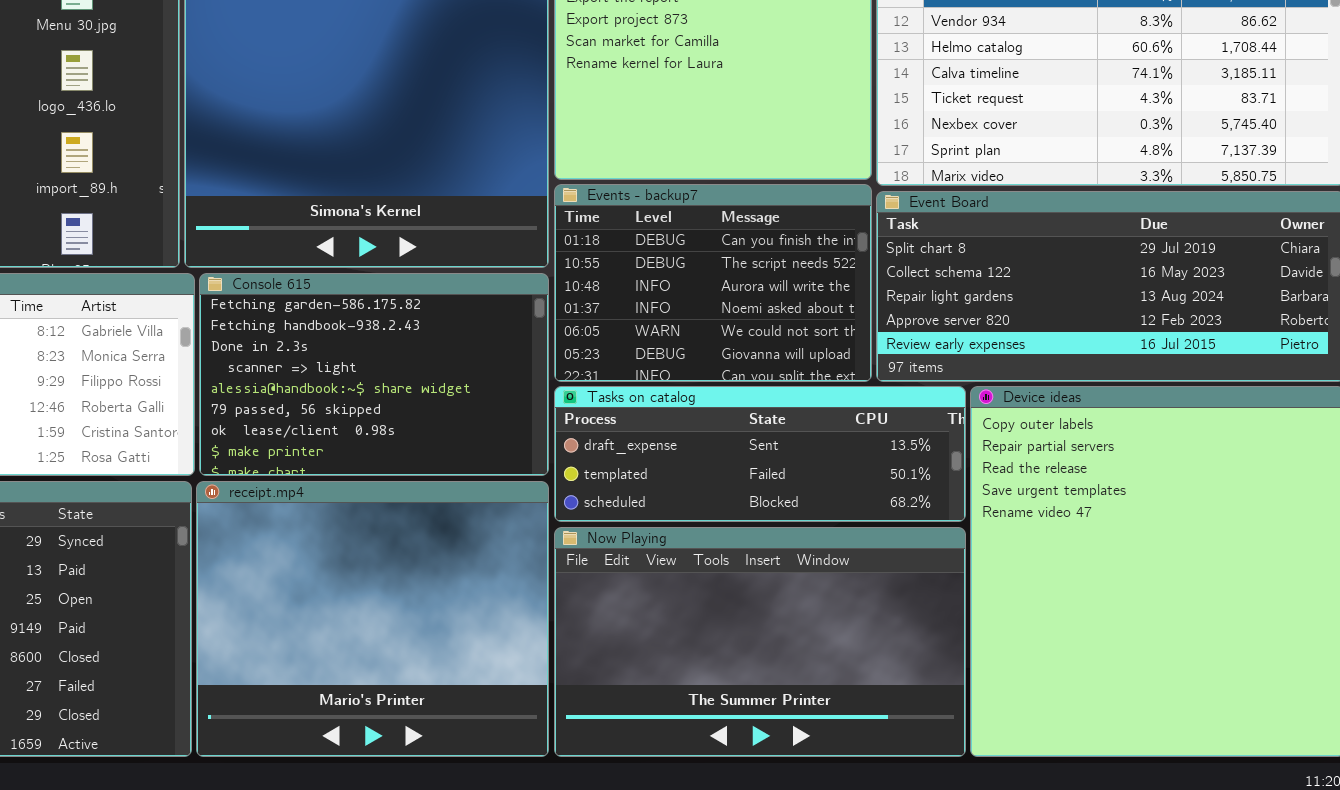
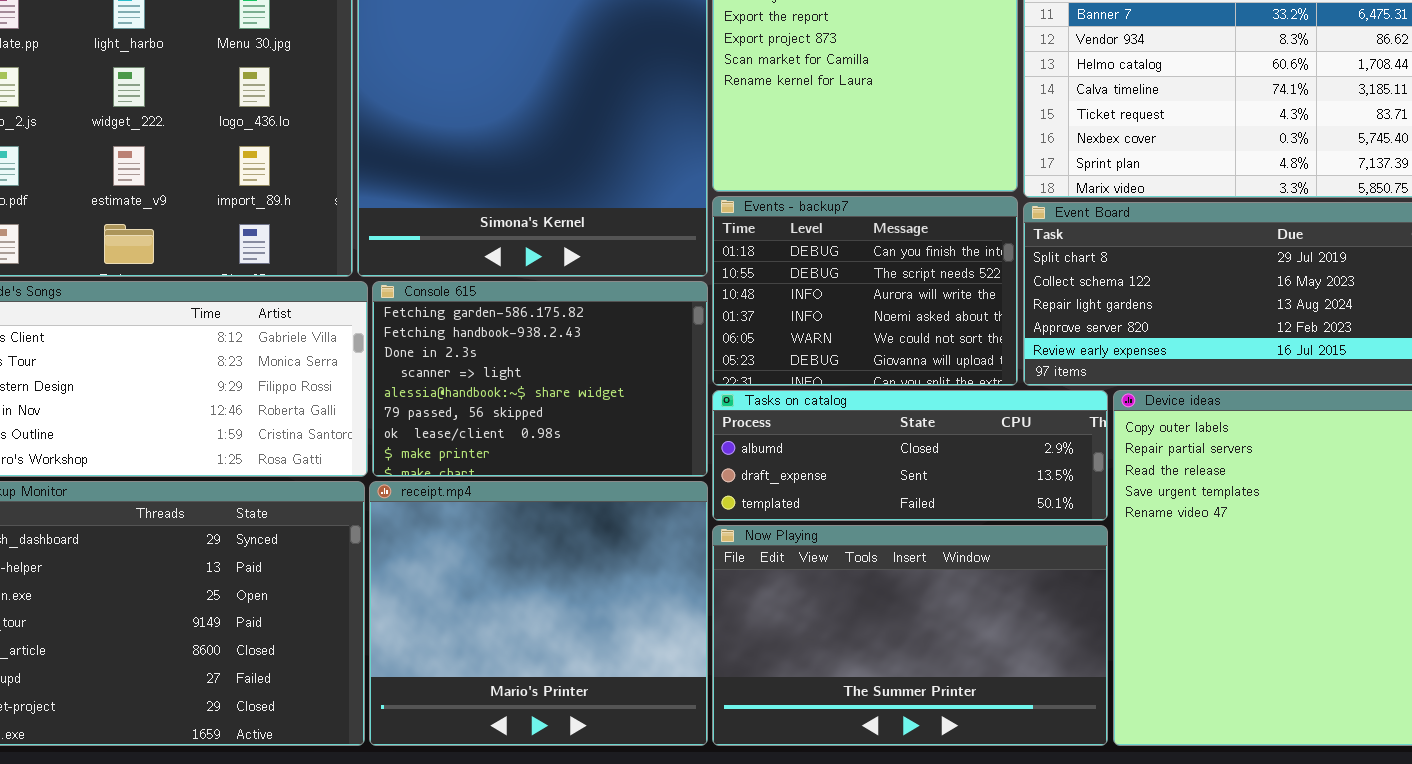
Tasks on catalog: [554,386,966,522] -> [712,390,1108,521], scrolled up 1 row

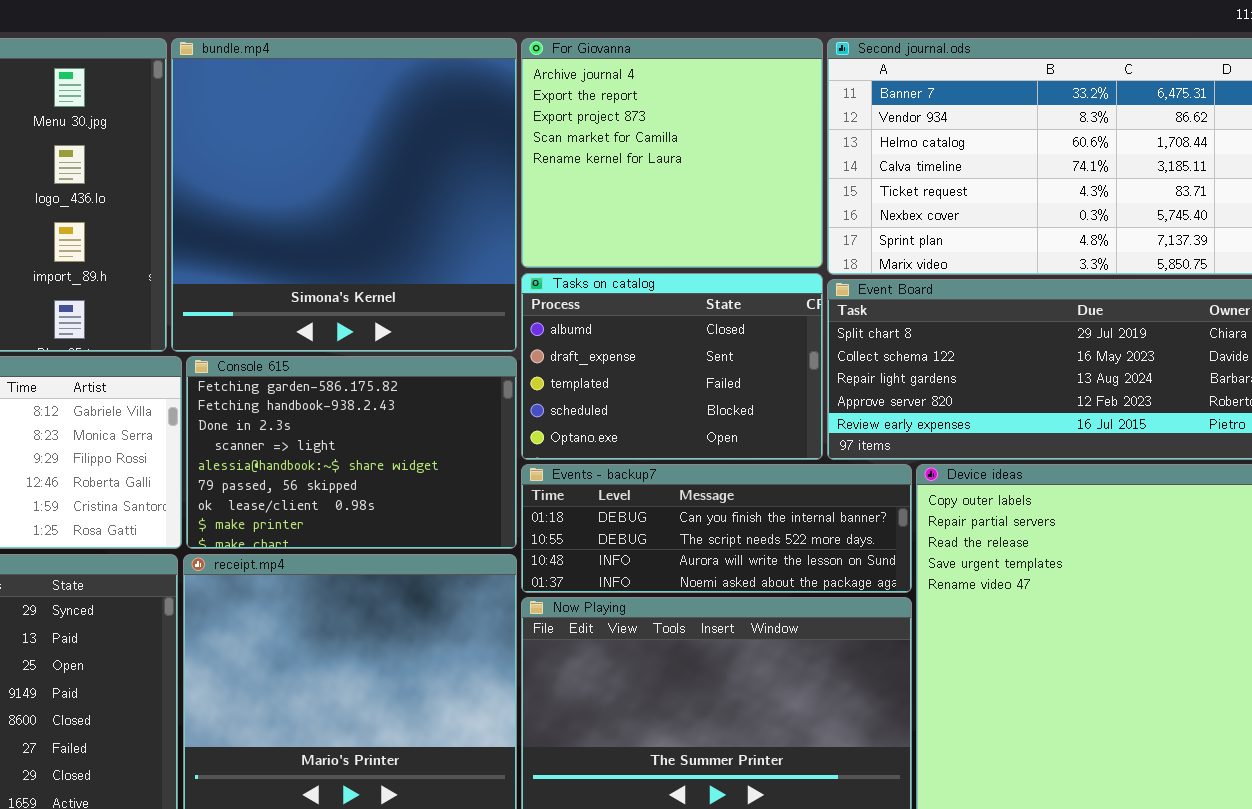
Events - backup7: [712,196,1018,386] -> [521,464,912,593], moved, resized
Tasks on catalog: [712,390,1108,521] -> [521,273,823,460], moved, resized

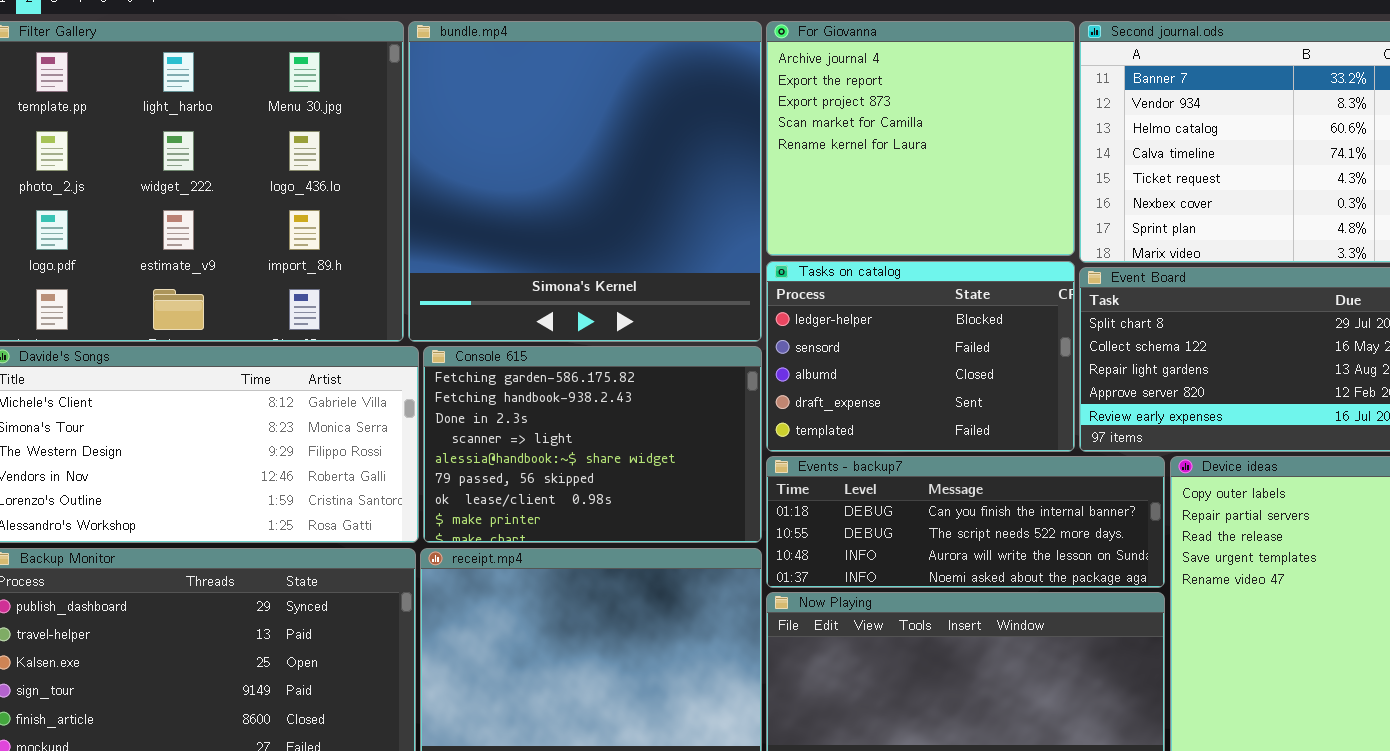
Tasks on catalog: [521,273,823,460] -> [766,261,1075,452], scrolled up 2 rows

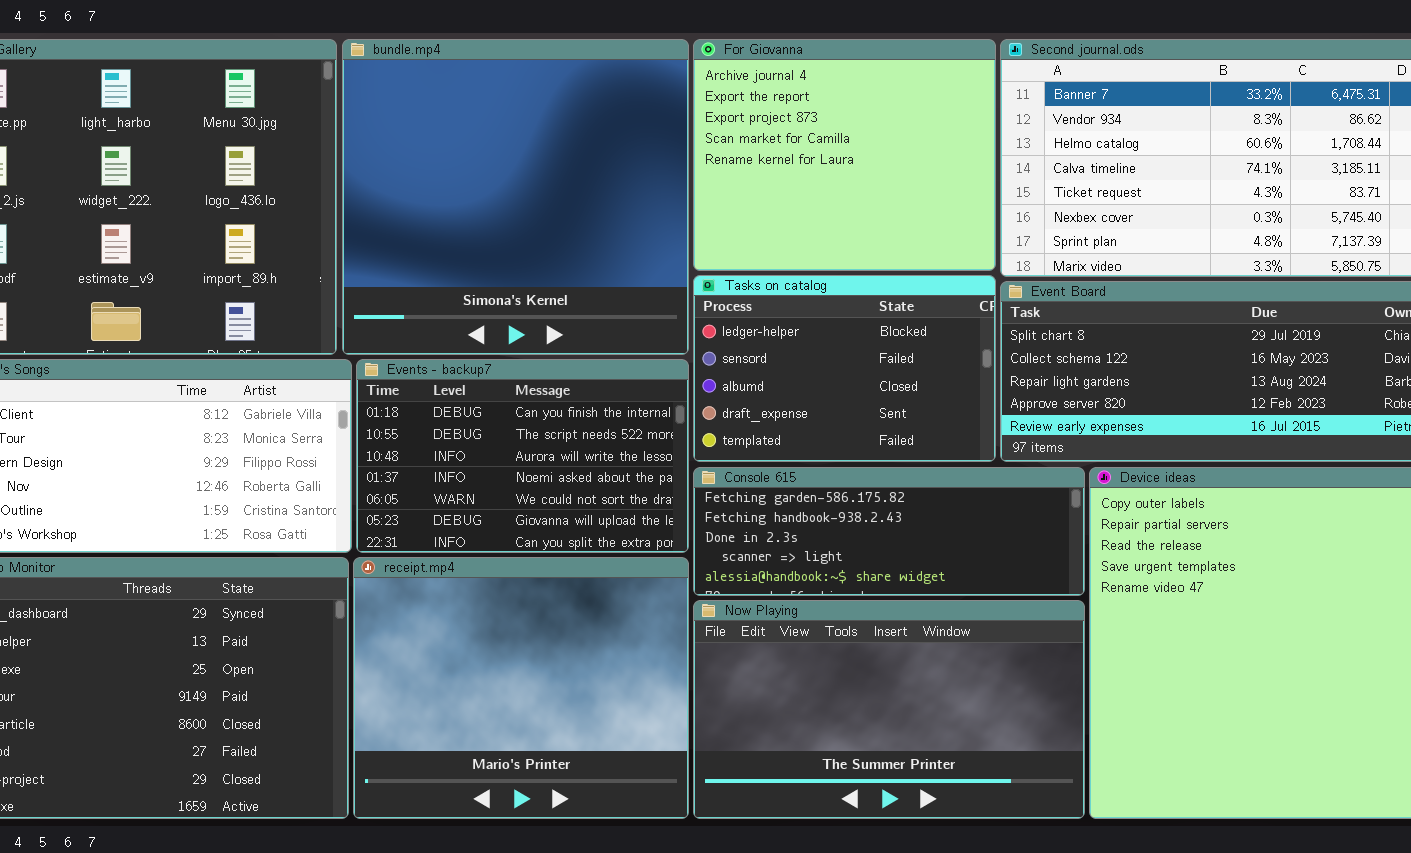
Console 615: [423,346,762,543] -> [693,467,1085,596], moved, resized
Events - backup7: [766,456,1165,588] -> [356,359,689,553], moved, resized

